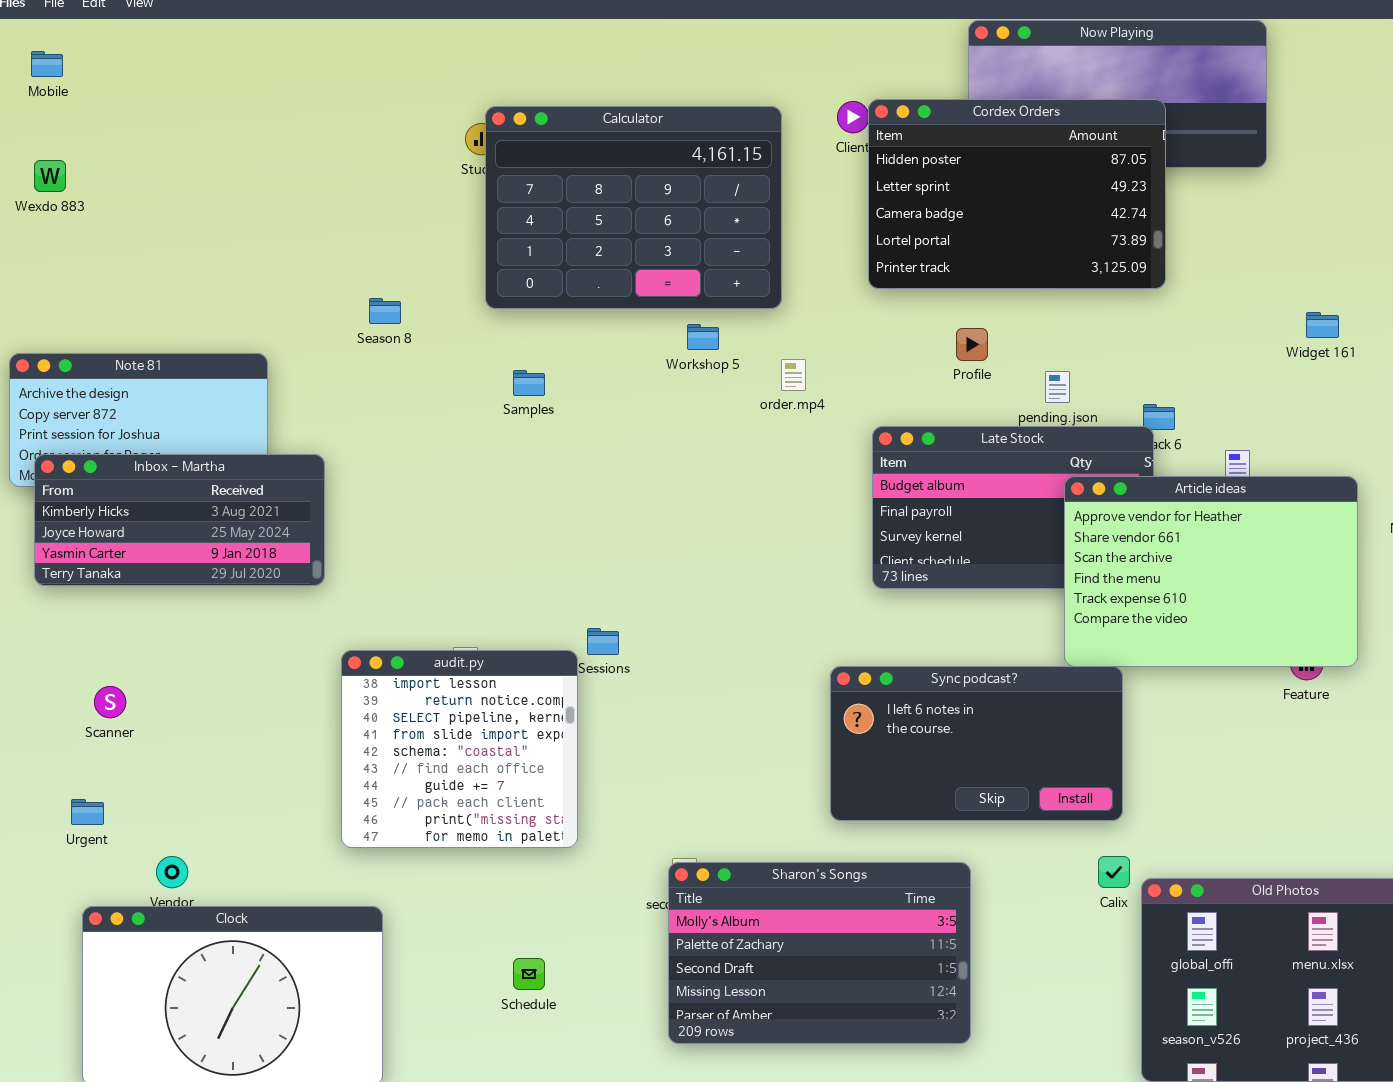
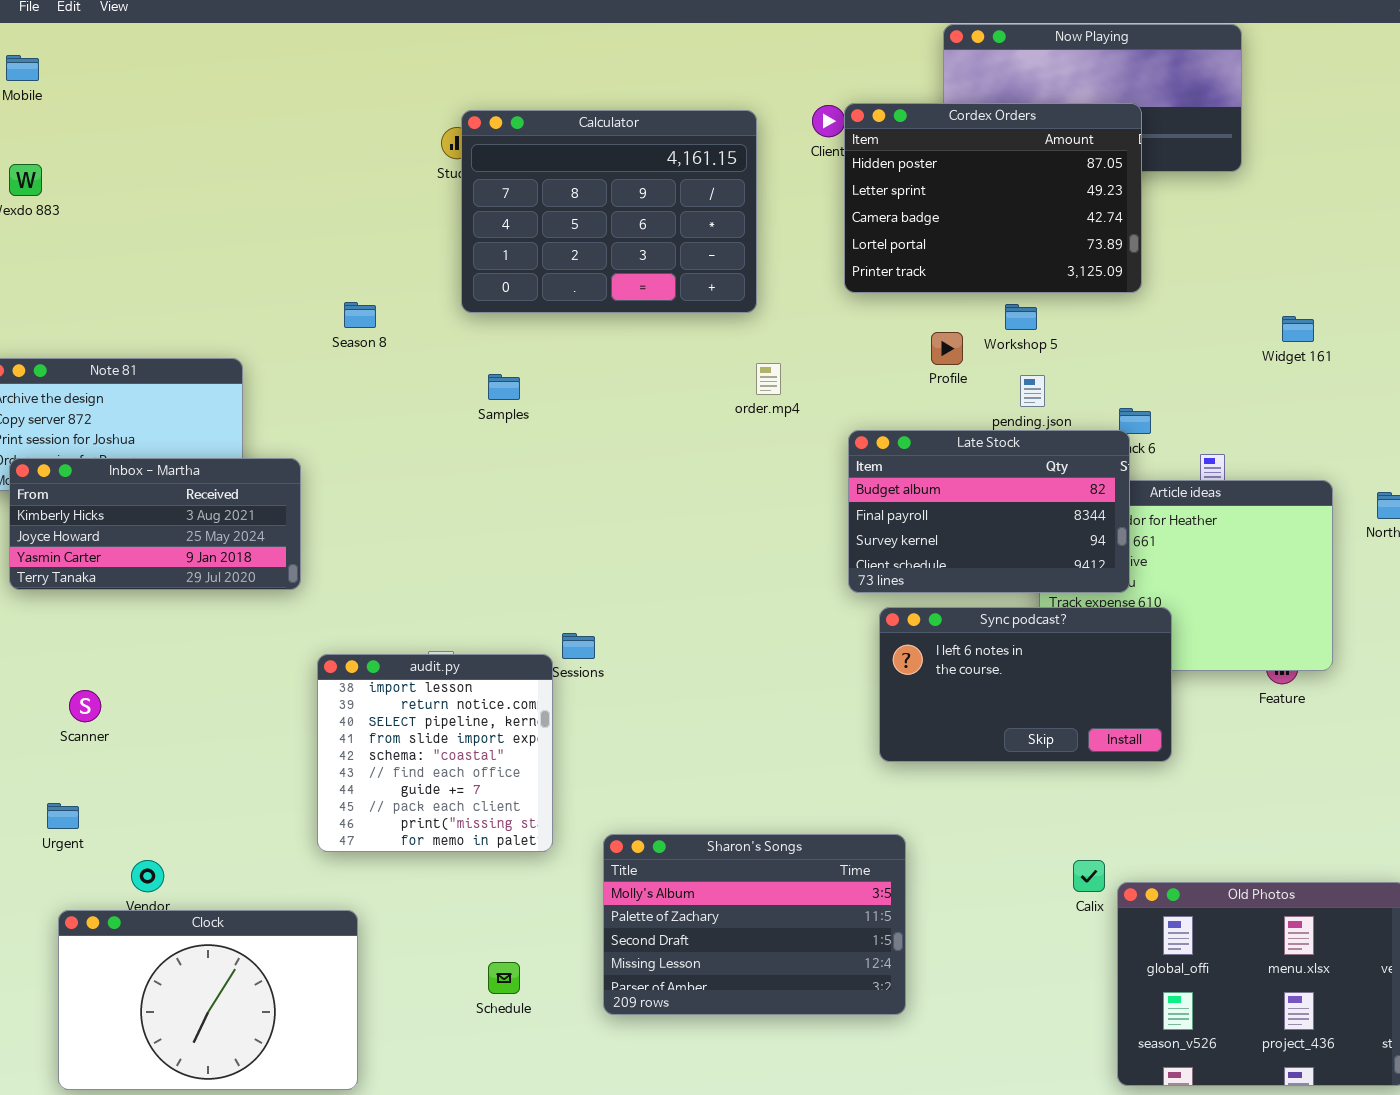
Workshop 5: [687,324,719,350] -> [1005,304,1037,330], moved
Late Stock: [872,426,1154,589] -> [848,430,1130,593], raised
Sync podcast?: [830,666,1123,821] -> [879,607,1172,762], moved
Sharon's Songs: [668,862,971,1044] -> [603,834,906,1015], moved

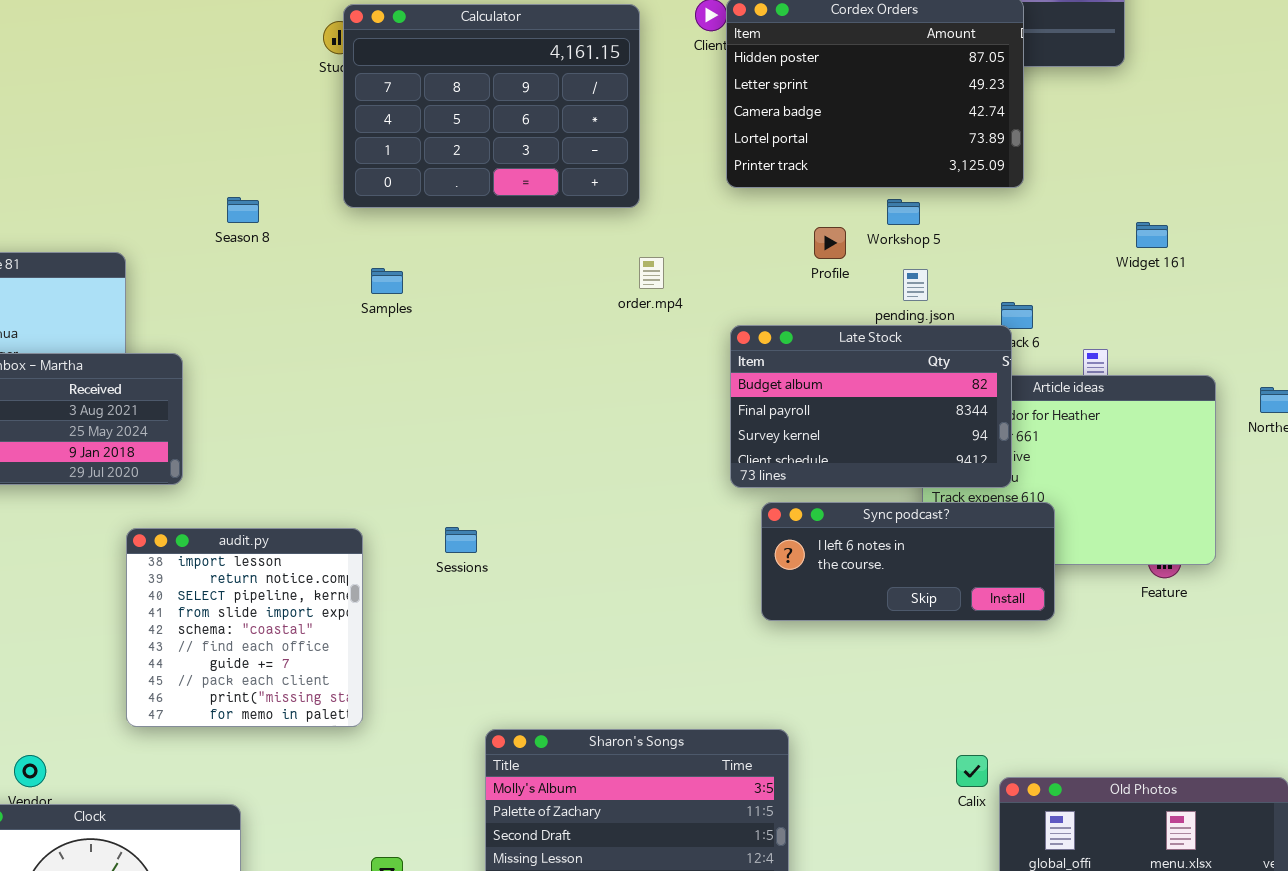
Widget 161: [1282,316,1314,342] -> [1136,222,1168,248], moved
Sync podcast?: [879,607,1172,762] -> [761,502,1055,621], resized
audit.py: [317,654,553,852] -> [126,528,363,727], moved

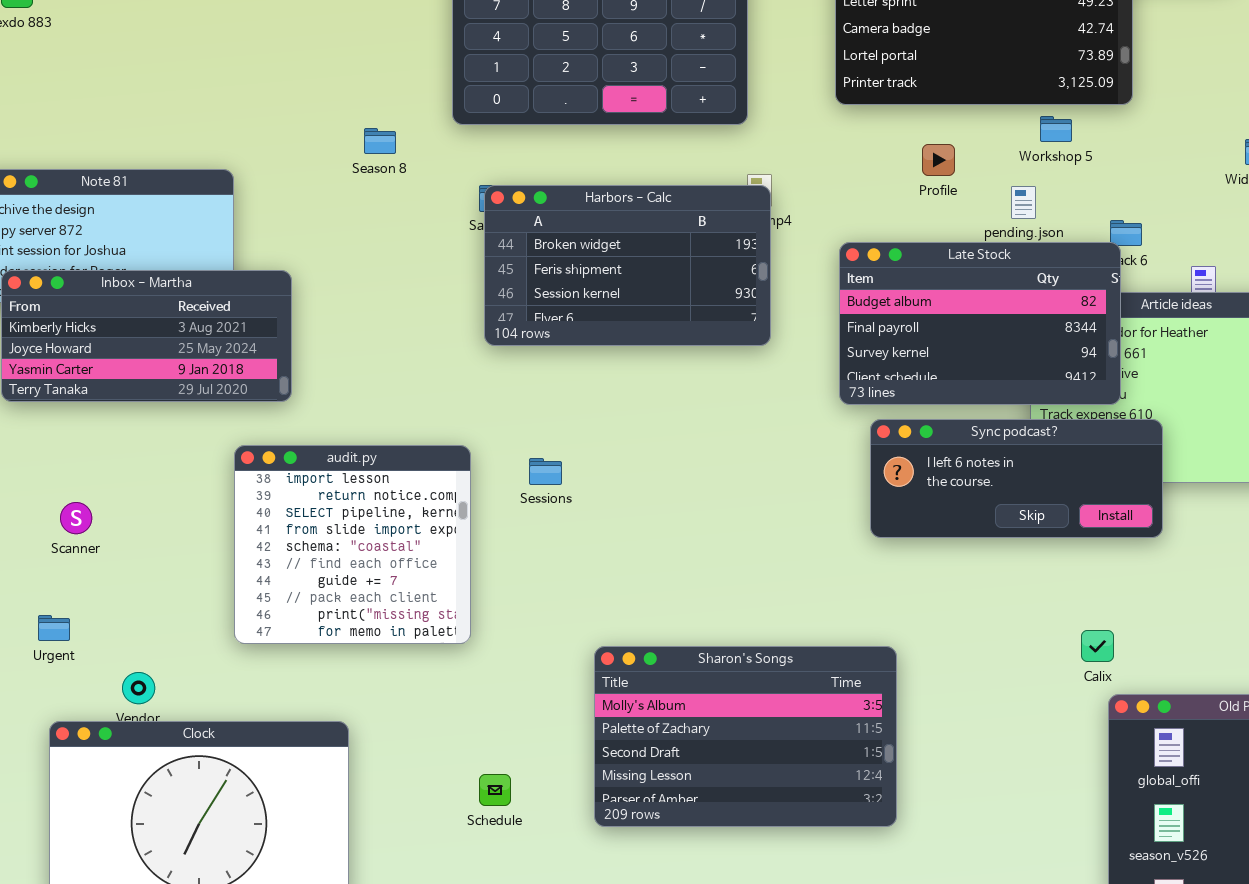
Season 8: [227,197,259,223] -> [364,128,396,154], moved
Workshop 5: [887,199,920,225] -> [1040,116,1072,142], moved
Harbors - Calc: none -> [484,185,771,346], opened
Sessions: [445,527,477,553] -> [529,458,562,485], moved
Calix: [956,755,988,787] -> [1081,630,1114,662], moved

